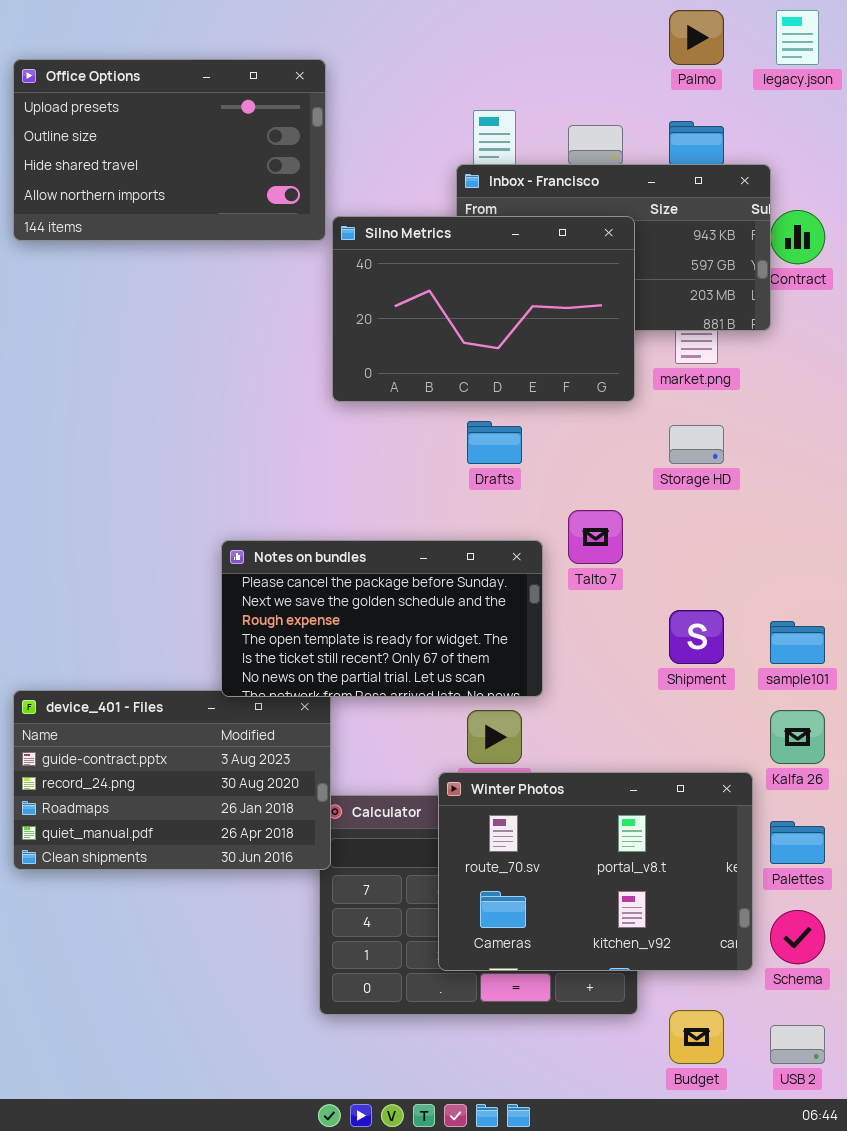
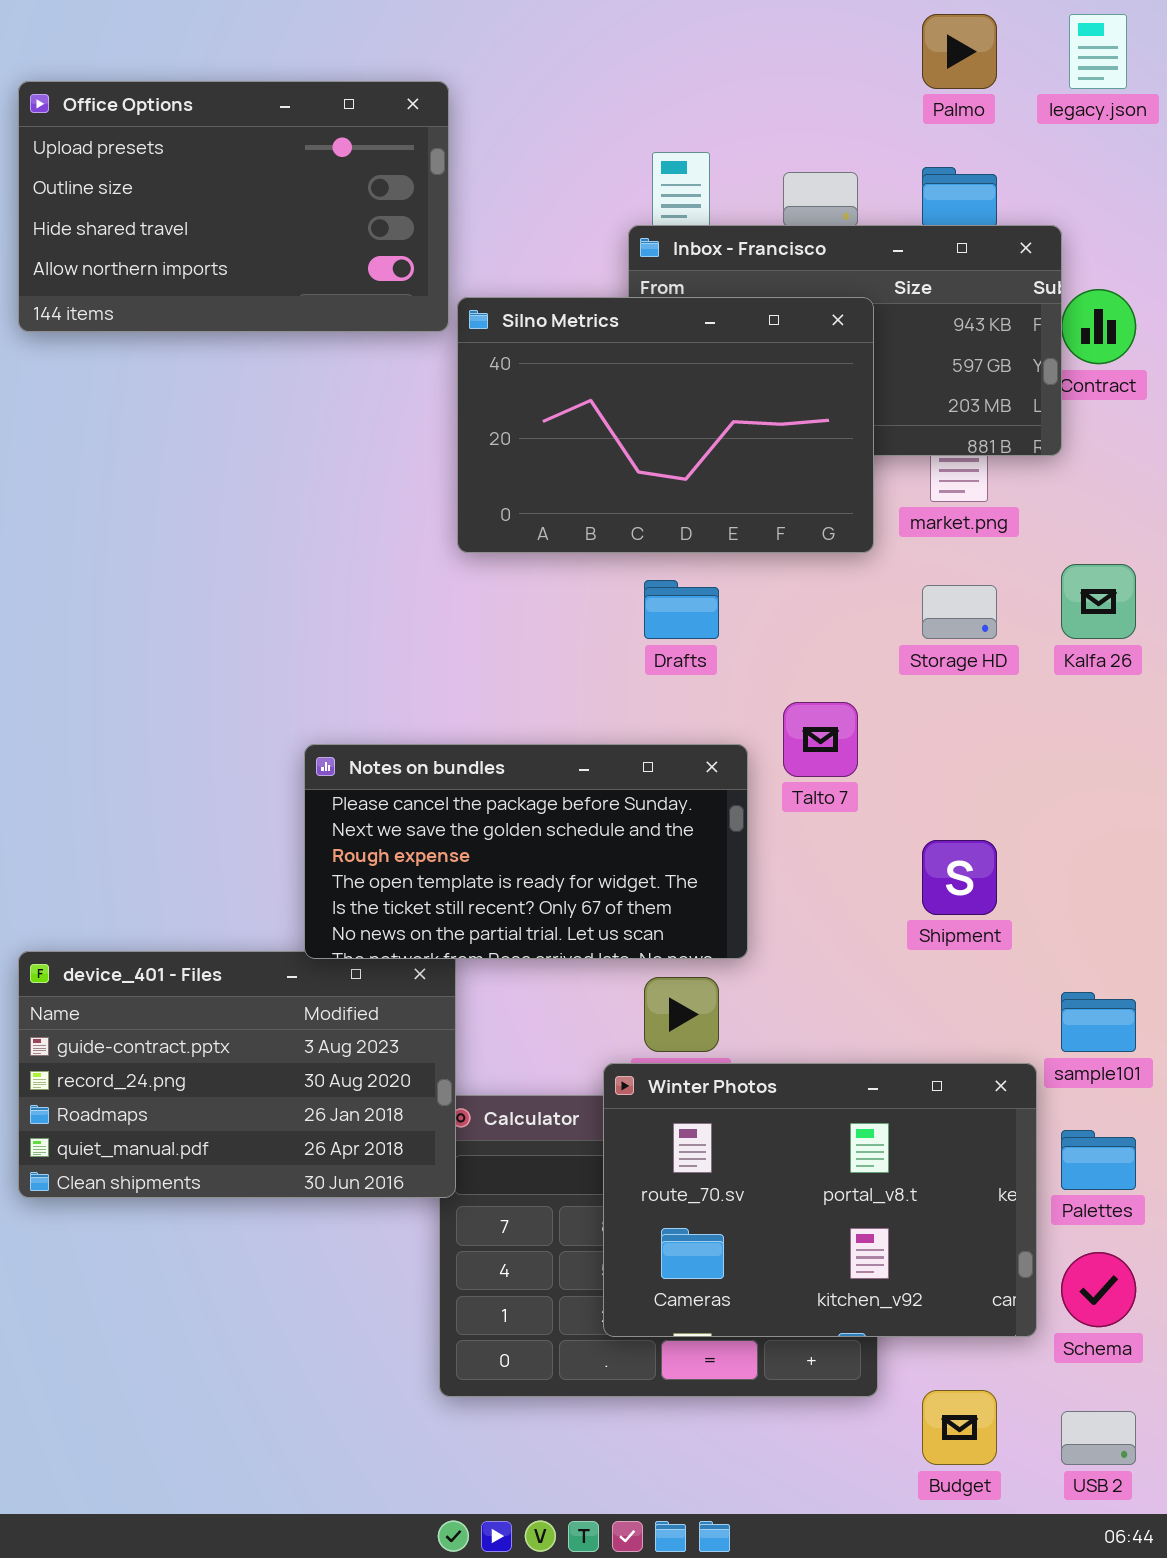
sample101: [770,621,825,664] -> [1061,992,1136,1052], moved
Kalfa 26: [770,710,825,764] -> [1061,564,1136,639], moved

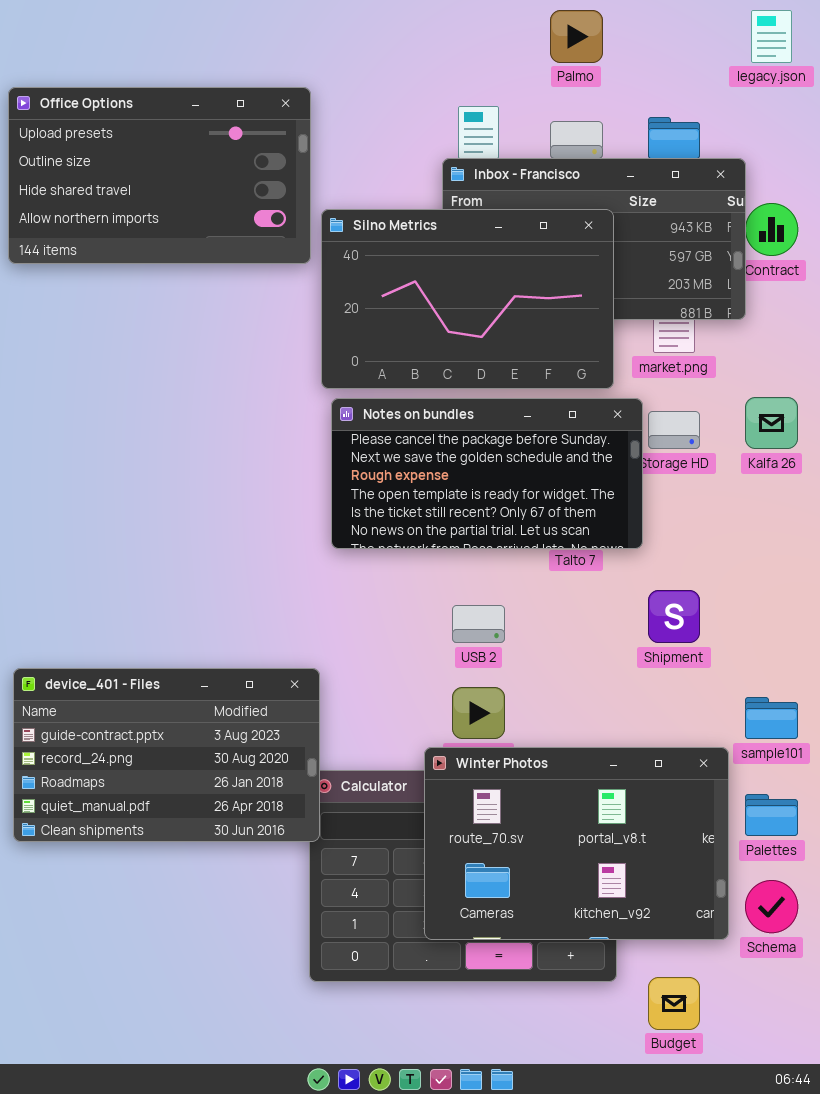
Palmo: [922,14,997,89] -> [550,10,603,63], moved
Office Options: [18,81,449,332] -> [8,87,311,264], moved
Notes on bundles: [304,744,748,959] -> [331,398,643,549], moved
USB 2: [1061,1411,1136,1465] -> [452,605,505,643], moved

